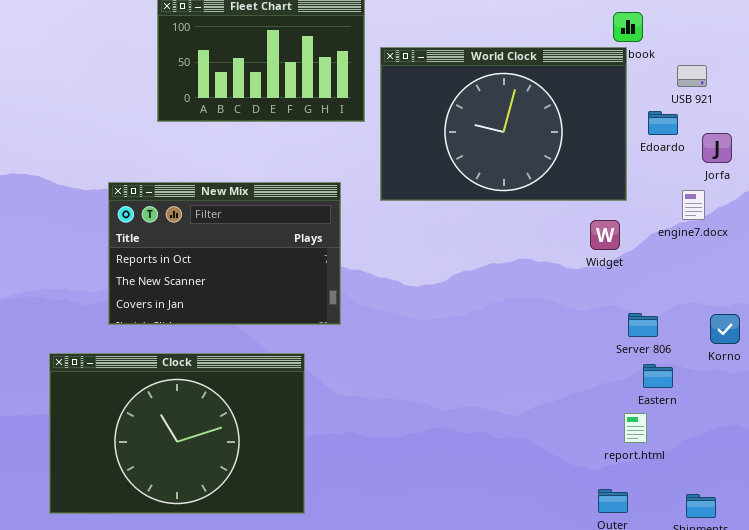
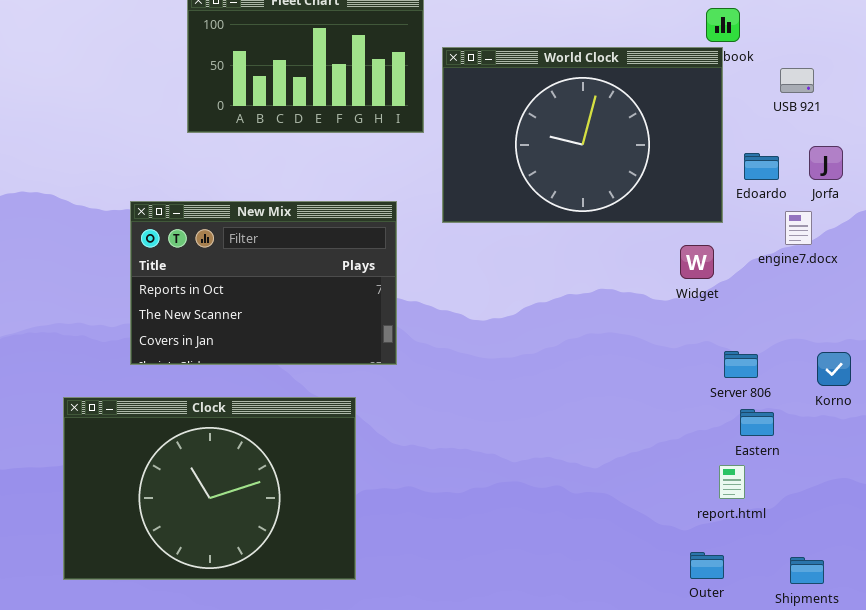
Edoardo: [648,111,678,135] -> [744,153,779,180], moved

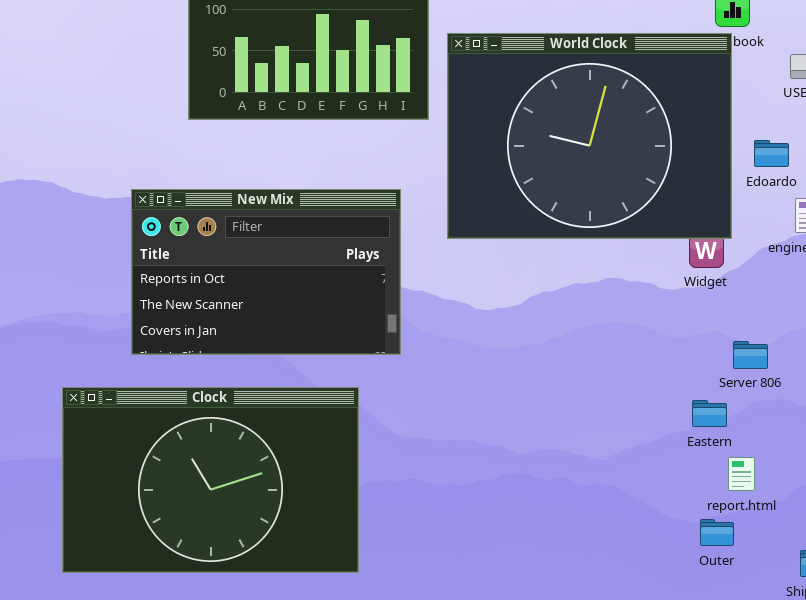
World Clock: [442,47,723,223] -> [447,33,732,239], resized
Eastern: [740,409,774,436] -> [692,400,727,427], moved
Outer: [690,552,724,579] -> [700,519,734,546], moved

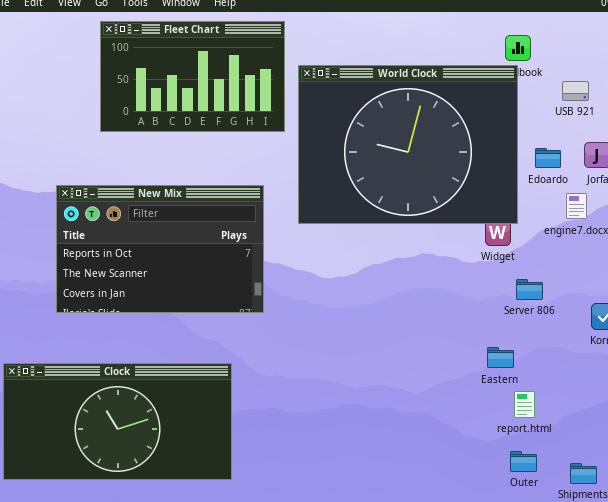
Server 806: [733,341,768,369] -> [516,279,543,300], moved
Clock: [62,387,359,573] -> [3,363,232,480], resized
Outer: [700,519,734,546] -> [510,451,537,472], moved

